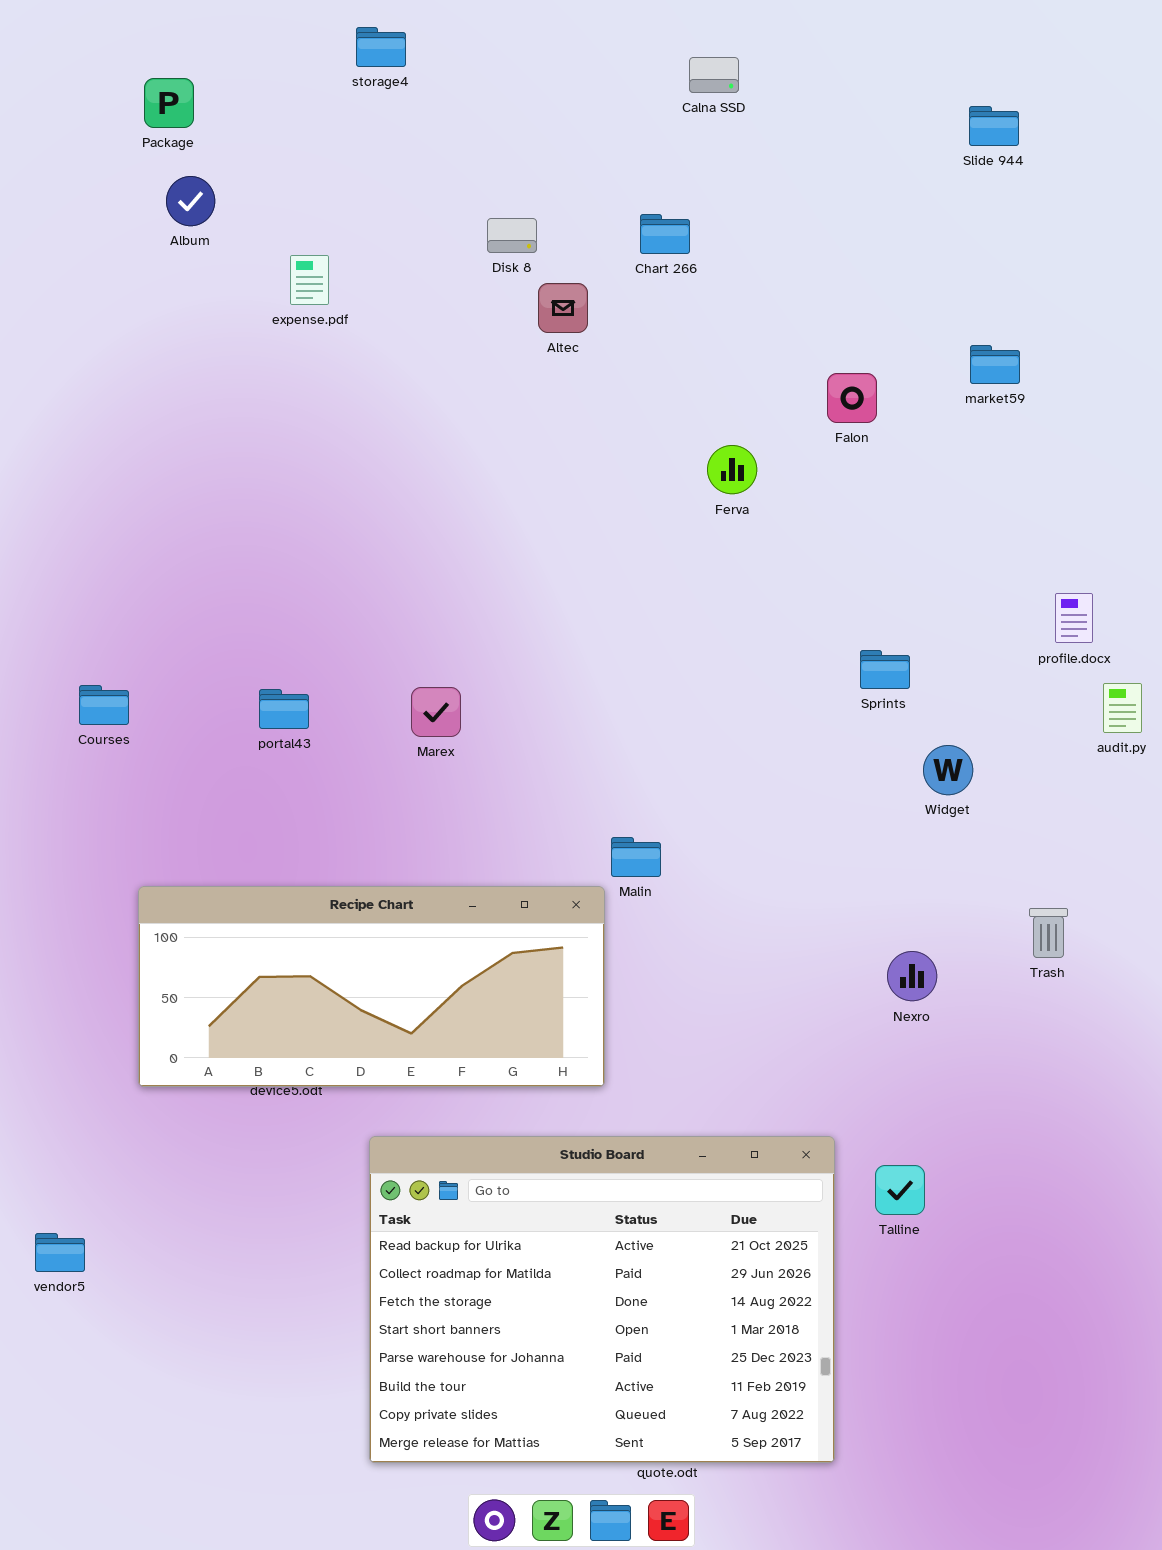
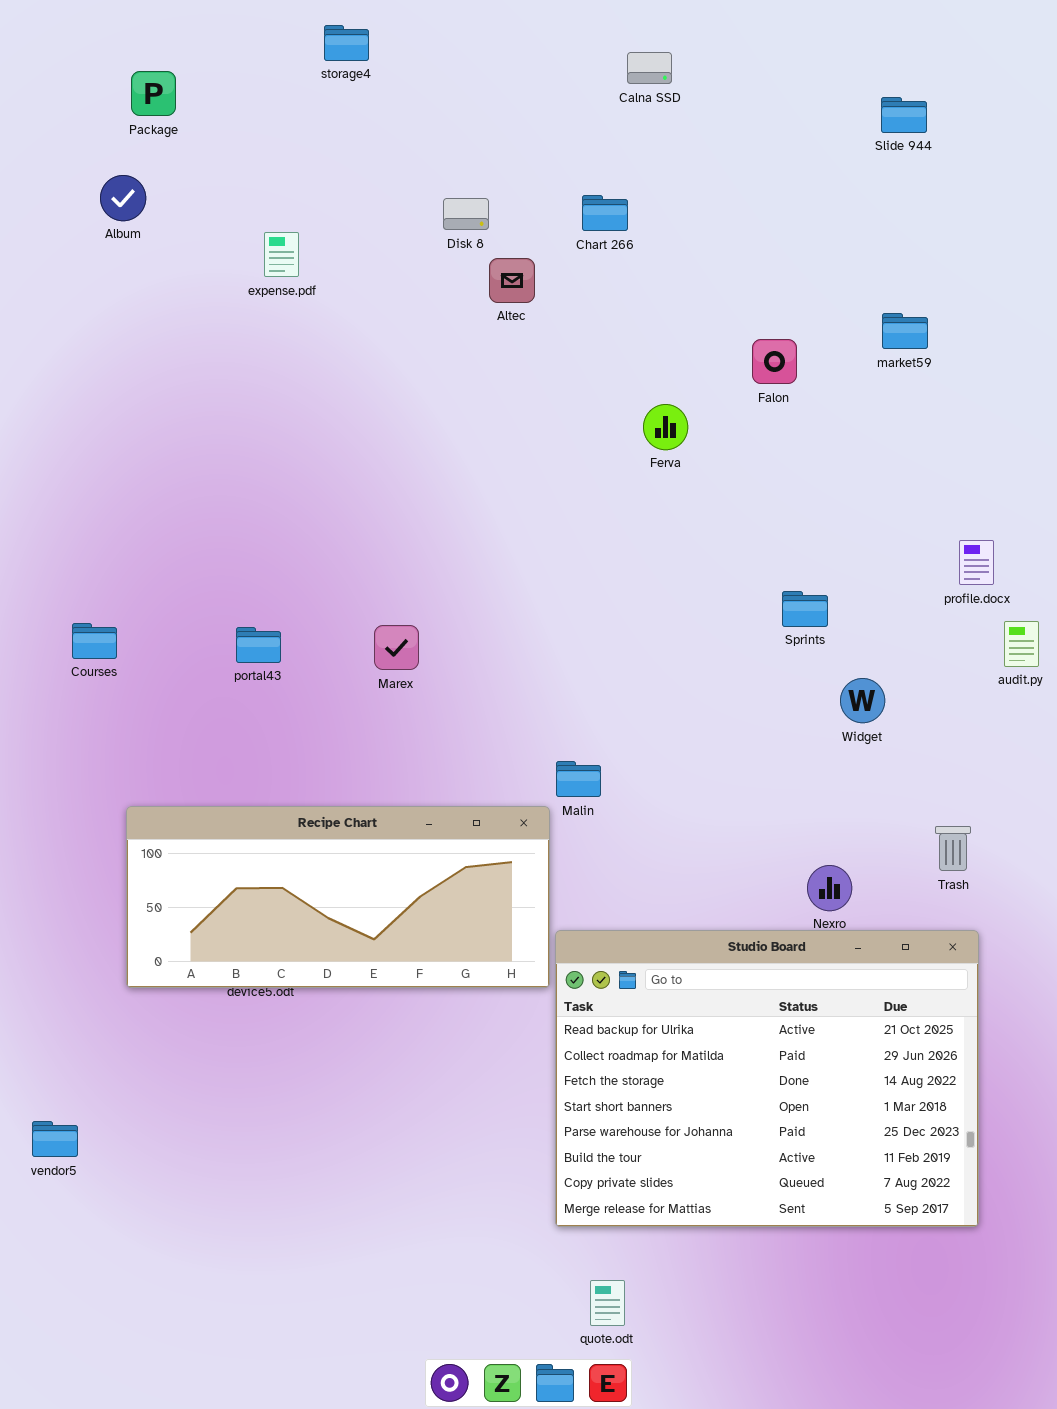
Album: [166,176,215,226] -> [100,175,146,221], moved
Studio Board: [369,1136,835,1463] -> [555,930,979,1227], moved

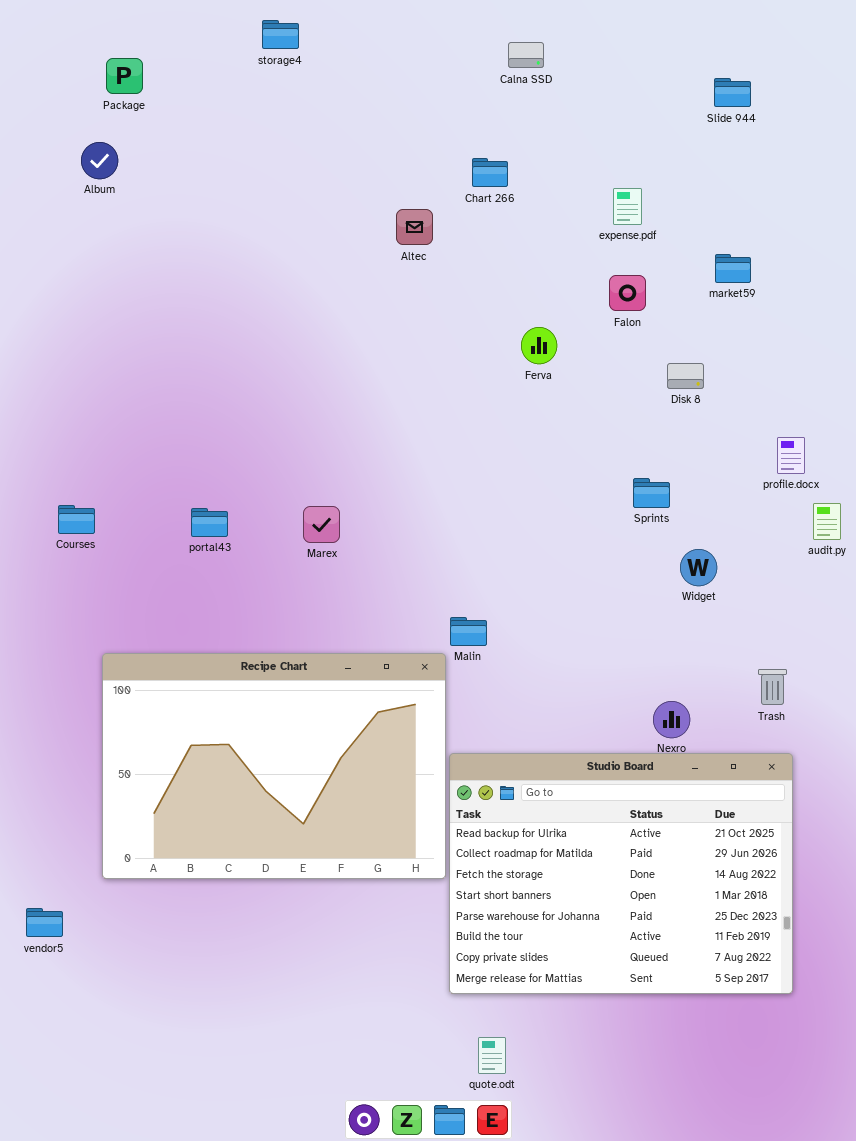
Disk 8: [443,198,489,230] -> [667,363,704,389], moved
expense.pdf: [264,232,299,277] -> [613,188,642,225], moved
Recipe Chart: [126,806,550,988] -> [102,653,446,879], resized

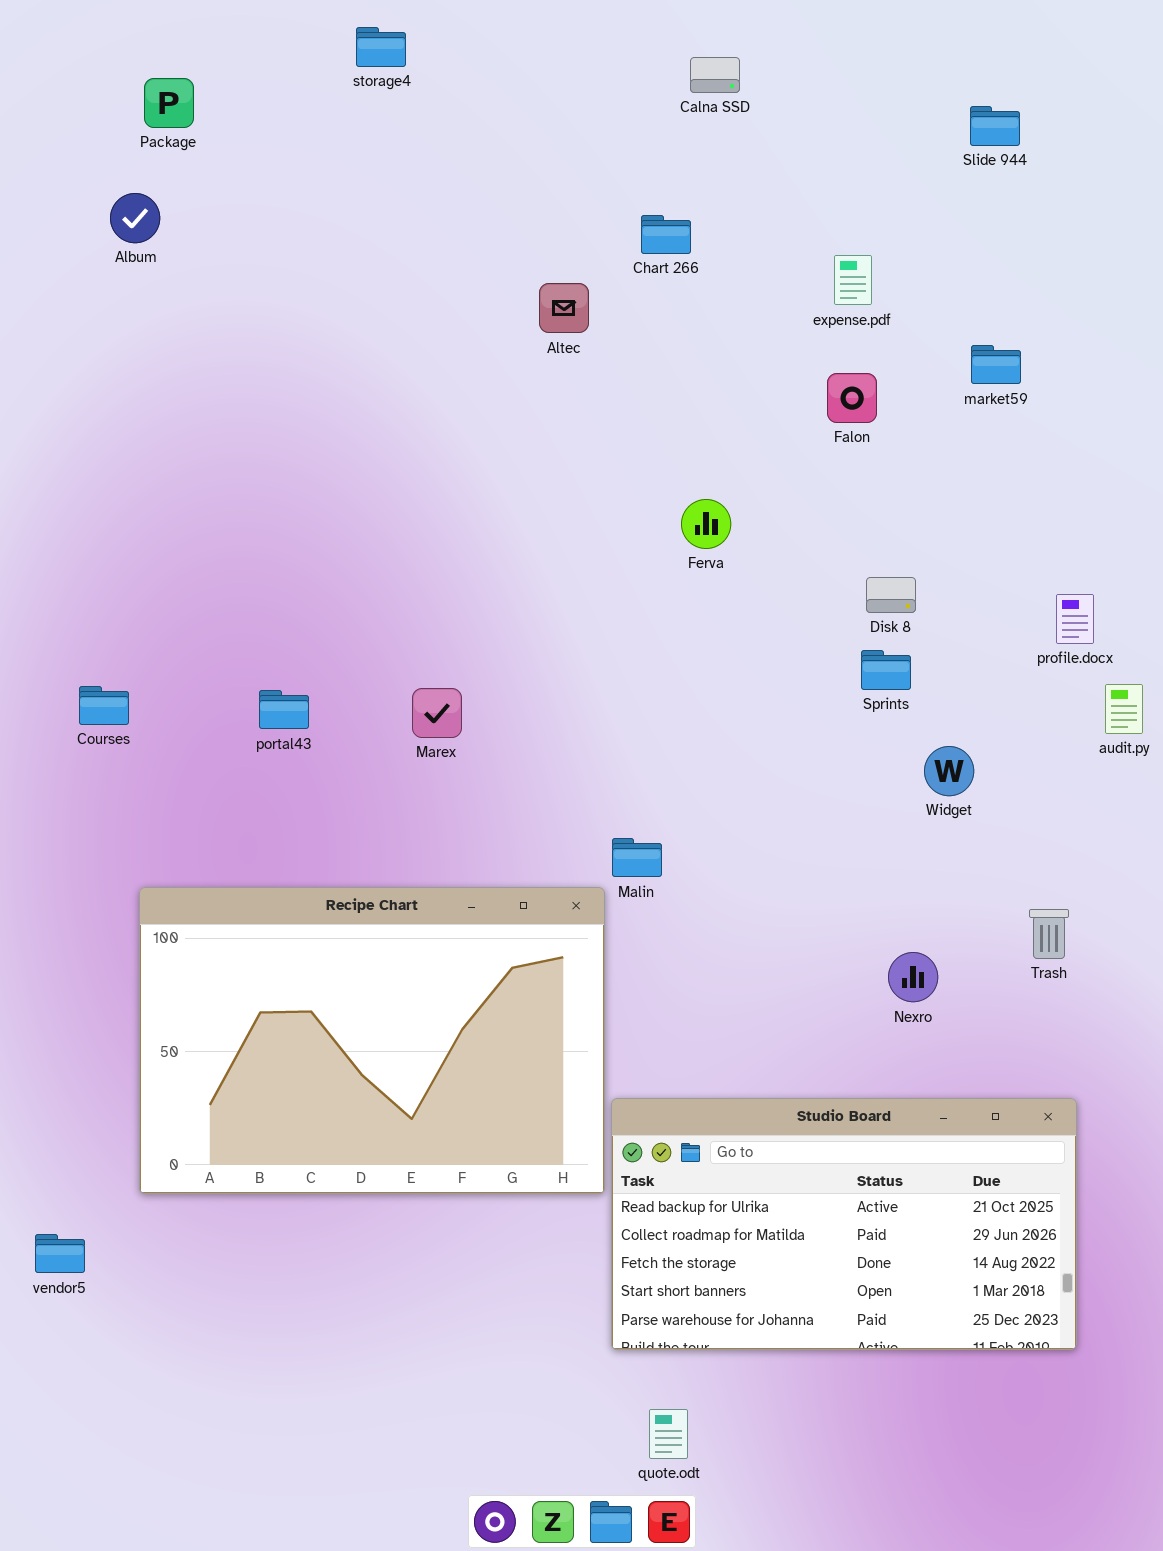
Ferva: [521,327,557,364] -> [681,499,731,549], moved
Disk 8: [667,363,704,389] -> [866,577,916,613], moved
Studio Board: [449,753,793,994] -> [611,1098,1077,1350], resized

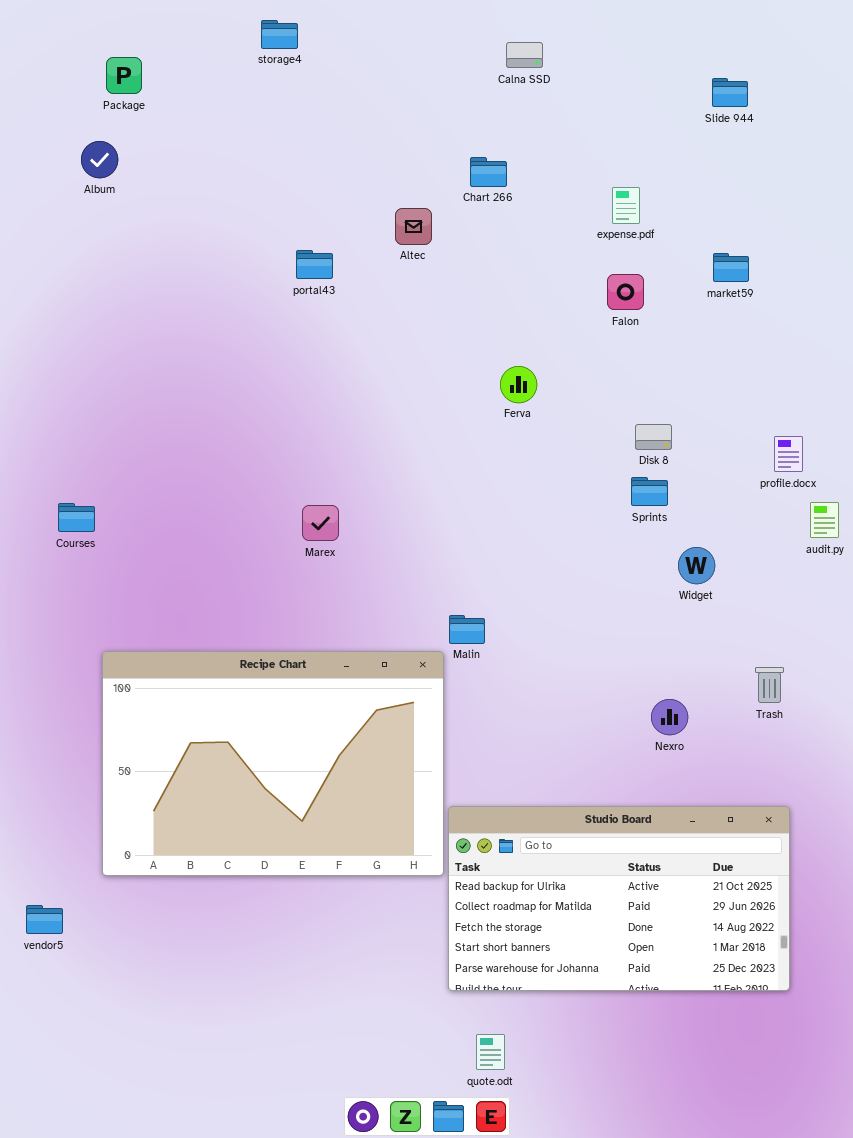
portal43: [259,690,309,729] -> [296,250,333,279], moved

